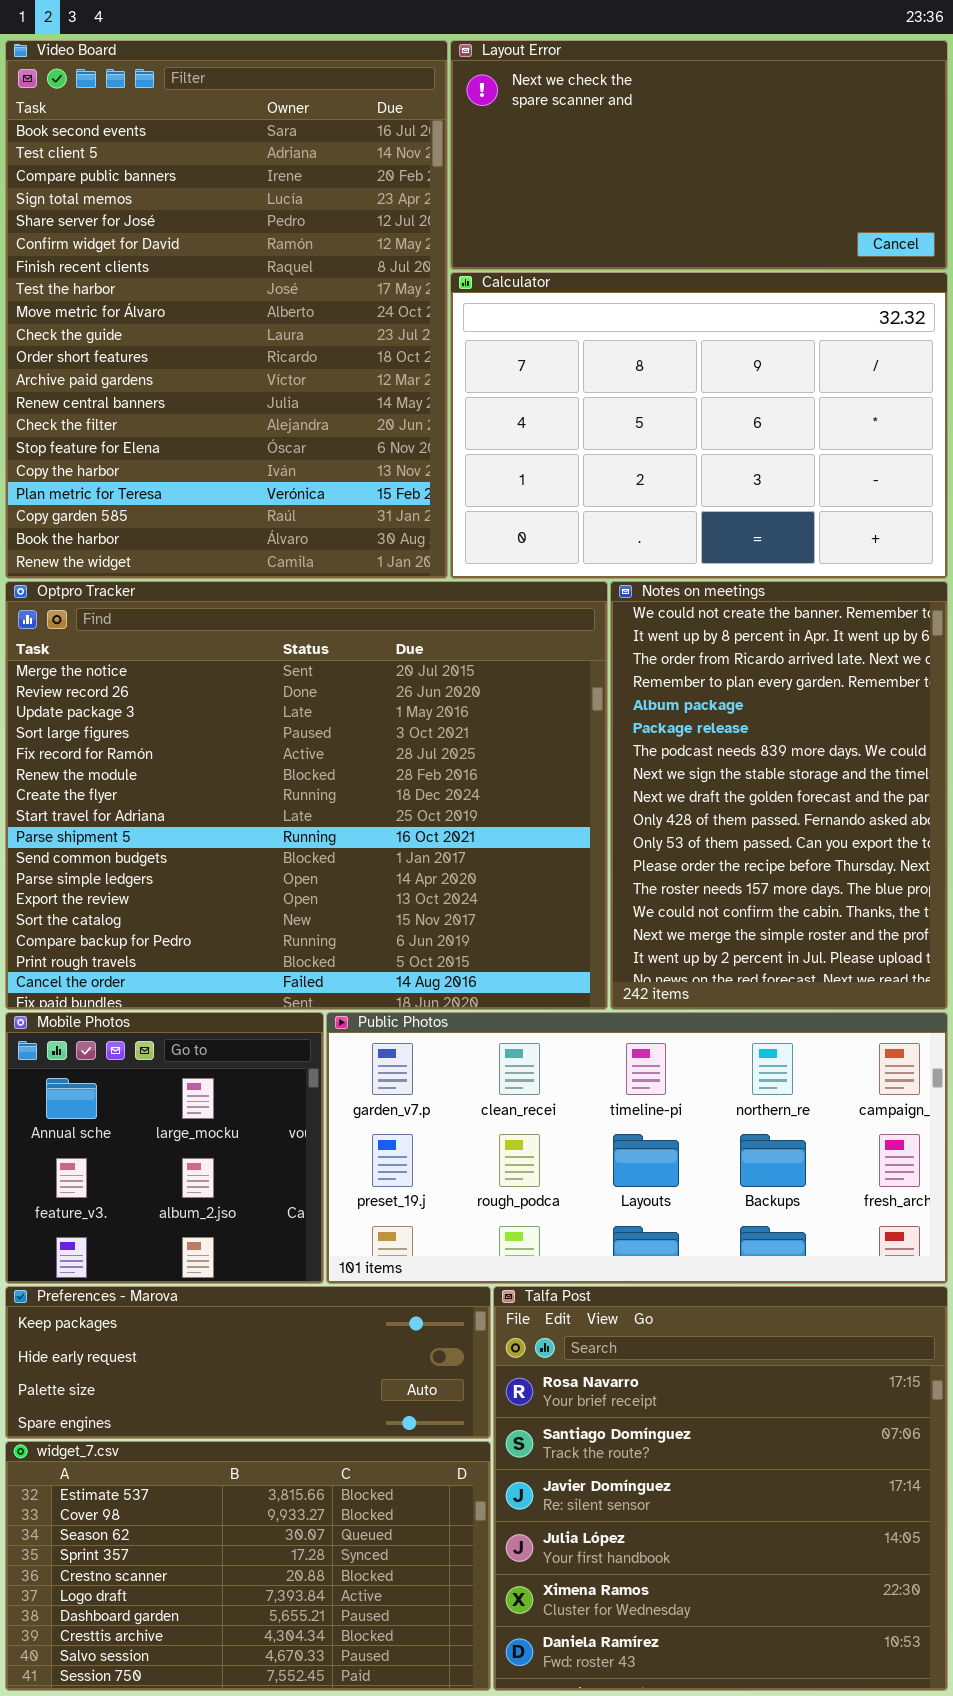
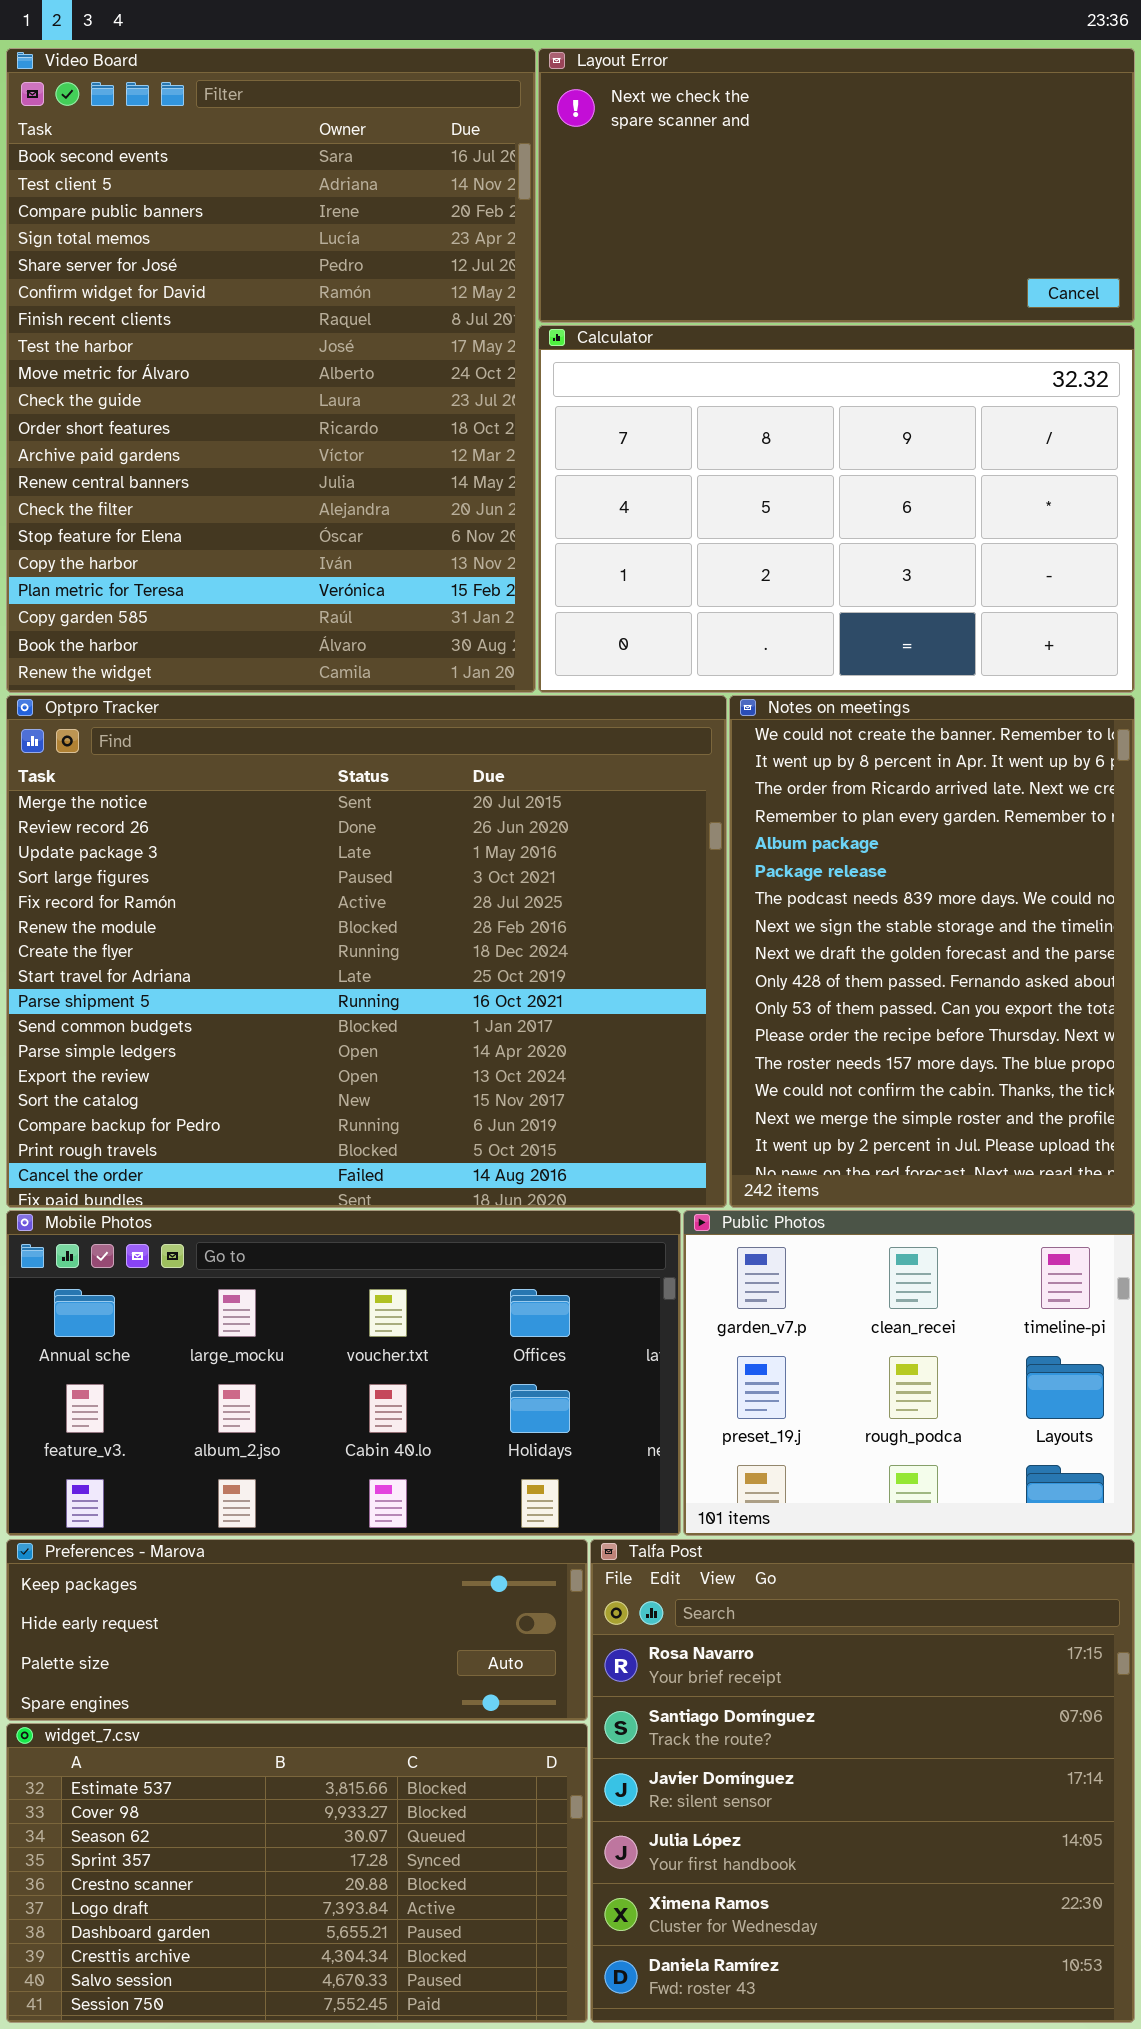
Mobile Photos: [5,1012,324,1284] -> [6,1210,681,1536], resized
Public Photos: [326,1012,948,1284] -> [683,1210,1135,1536], resized

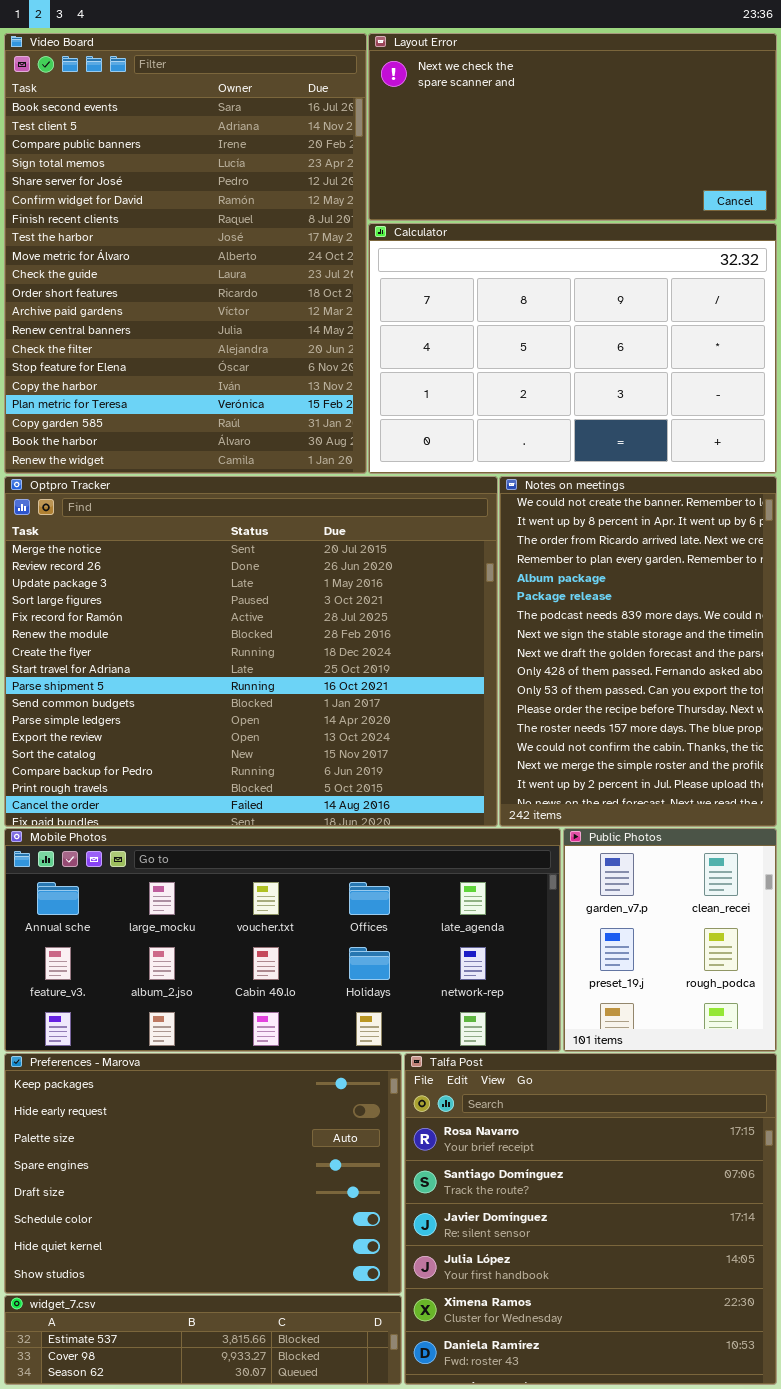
Mobile Photos: [6,1210,681,1536] -> [4,828,561,1052], resized
Public Photos: [683,1210,1135,1536] -> [563,828,777,1052], resized
Preferences - Marova: [6,1539,588,1721] -> [4,1053,402,1294], resized
widget_7.csv: [6,1723,588,2023] -> [4,1295,402,1385], resized

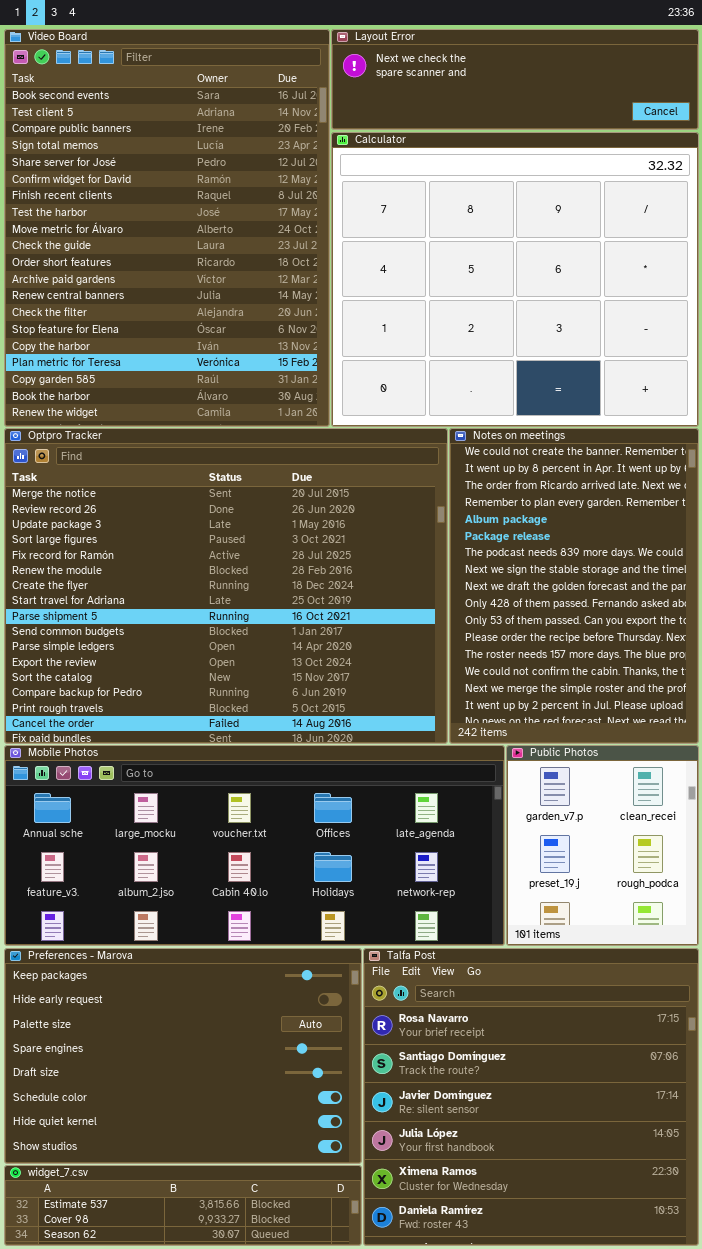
Layout Error: [368,33,777,221] -> [331,29,699,130], resized
Calculator: [368,223,777,474] -> [331,132,699,427], resized

